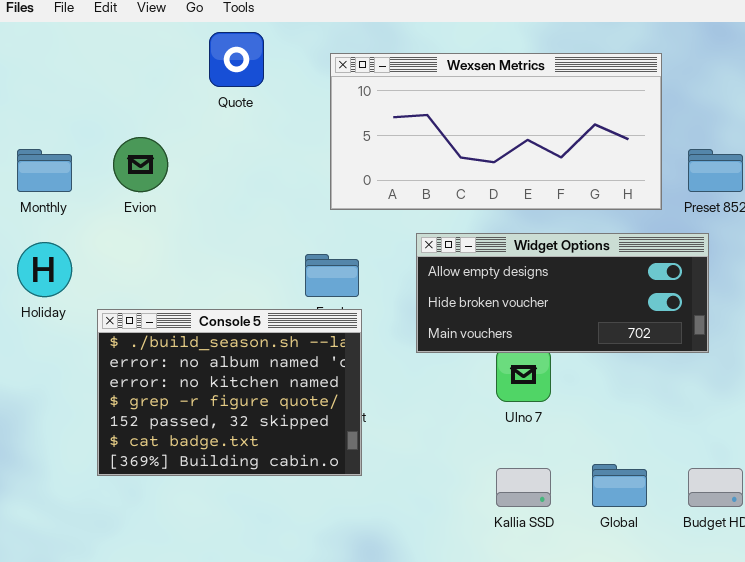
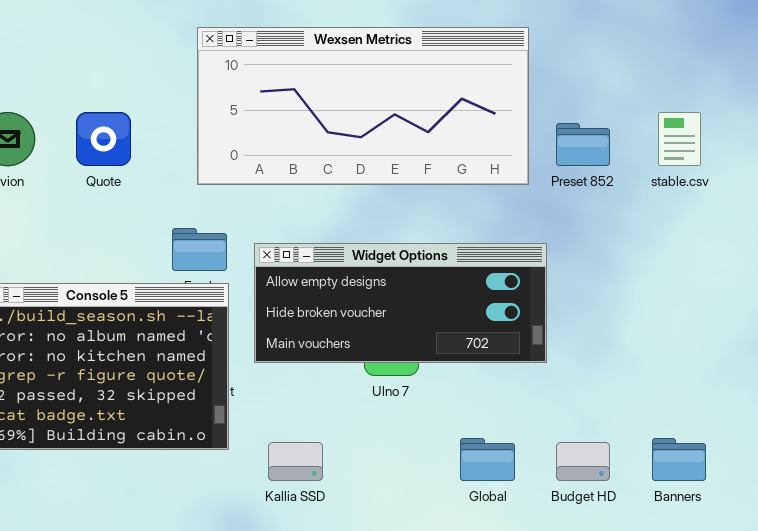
Quote: [209,32,264,87] -> [76,112,131,166], moved
Widget Options: [416,233,709,353] -> [254,243,547,363], moved
Kallia SSD: [496,468,551,507] -> [268,442,323,481], moved

